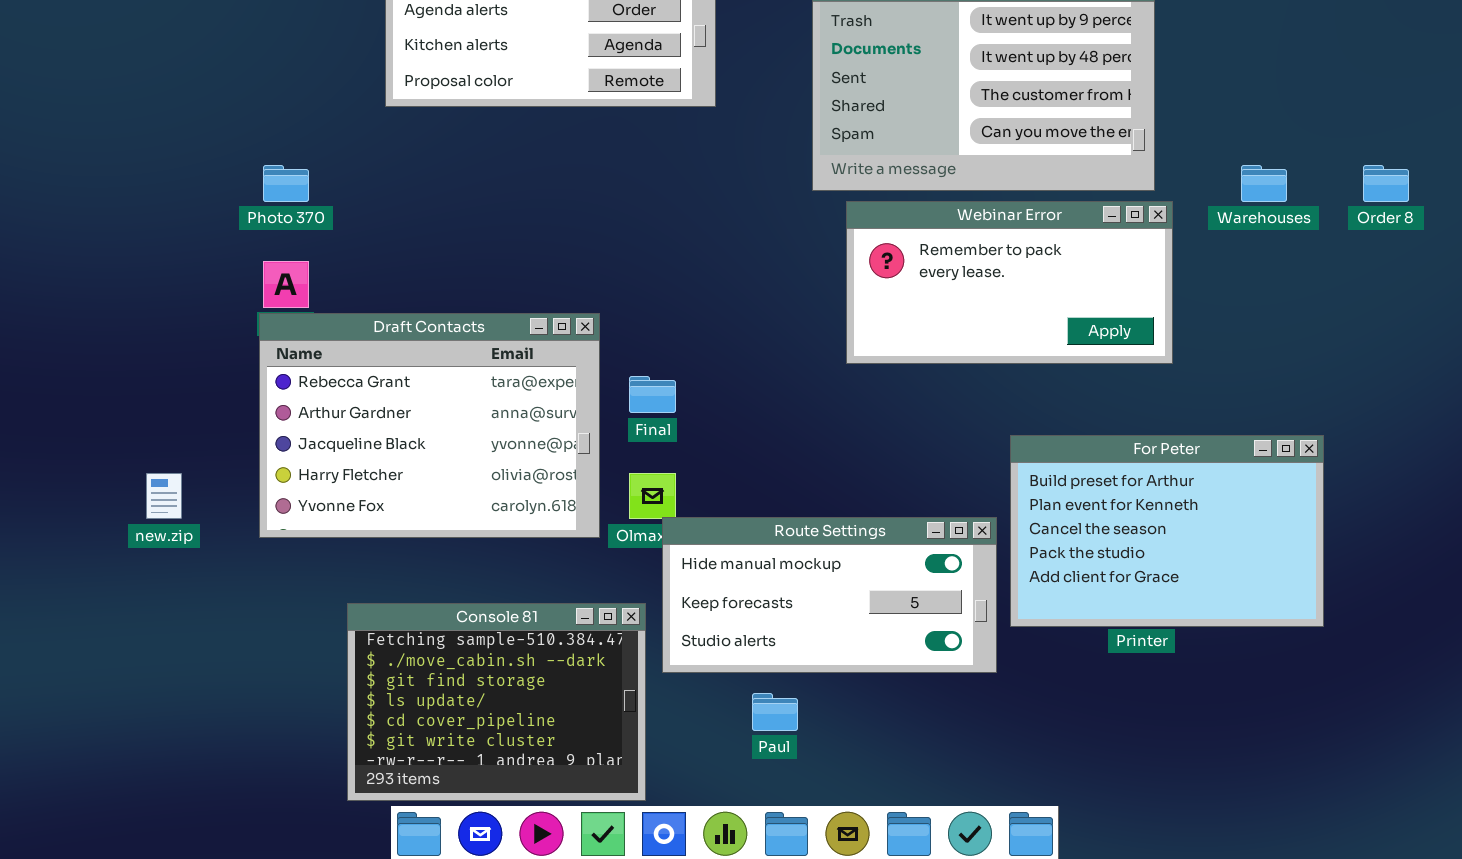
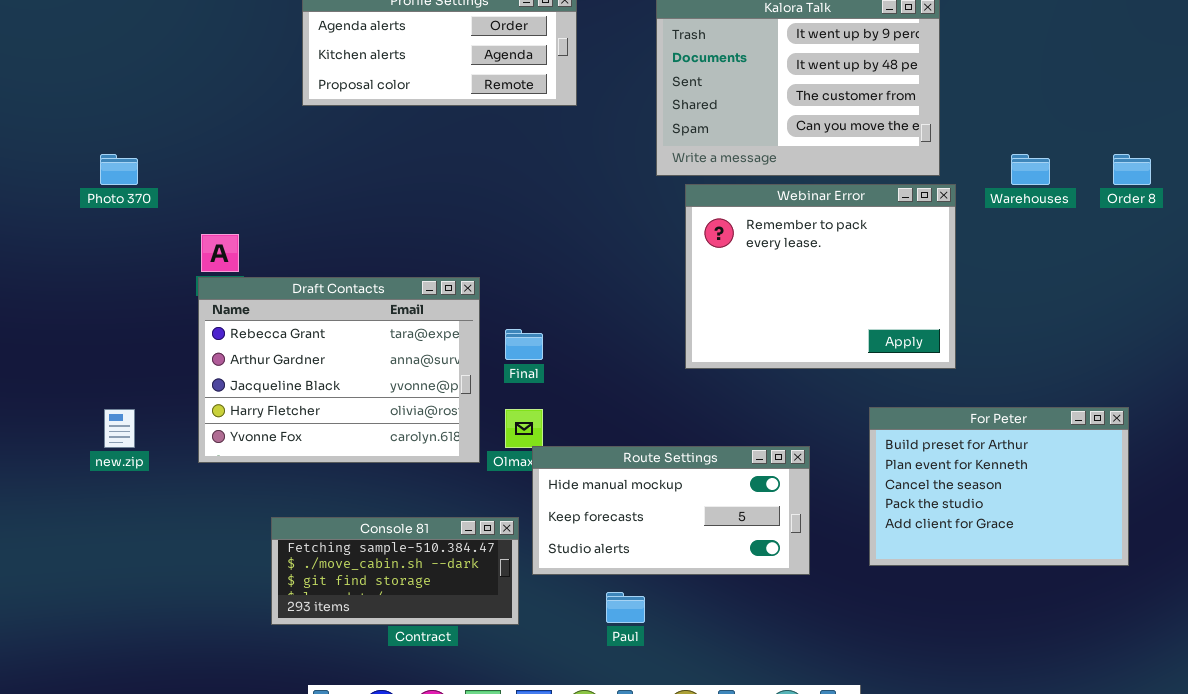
Photo 370: [263,165,309,202] -> [100,154,138,185], moved
Webinar Error: [846,201,1173,364] -> [685,184,956,369], resized
For Peter: [1010,435,1324,627] -> [869,407,1129,566], moved
Console 81: [347,603,646,801] -> [271,517,519,625], resized

